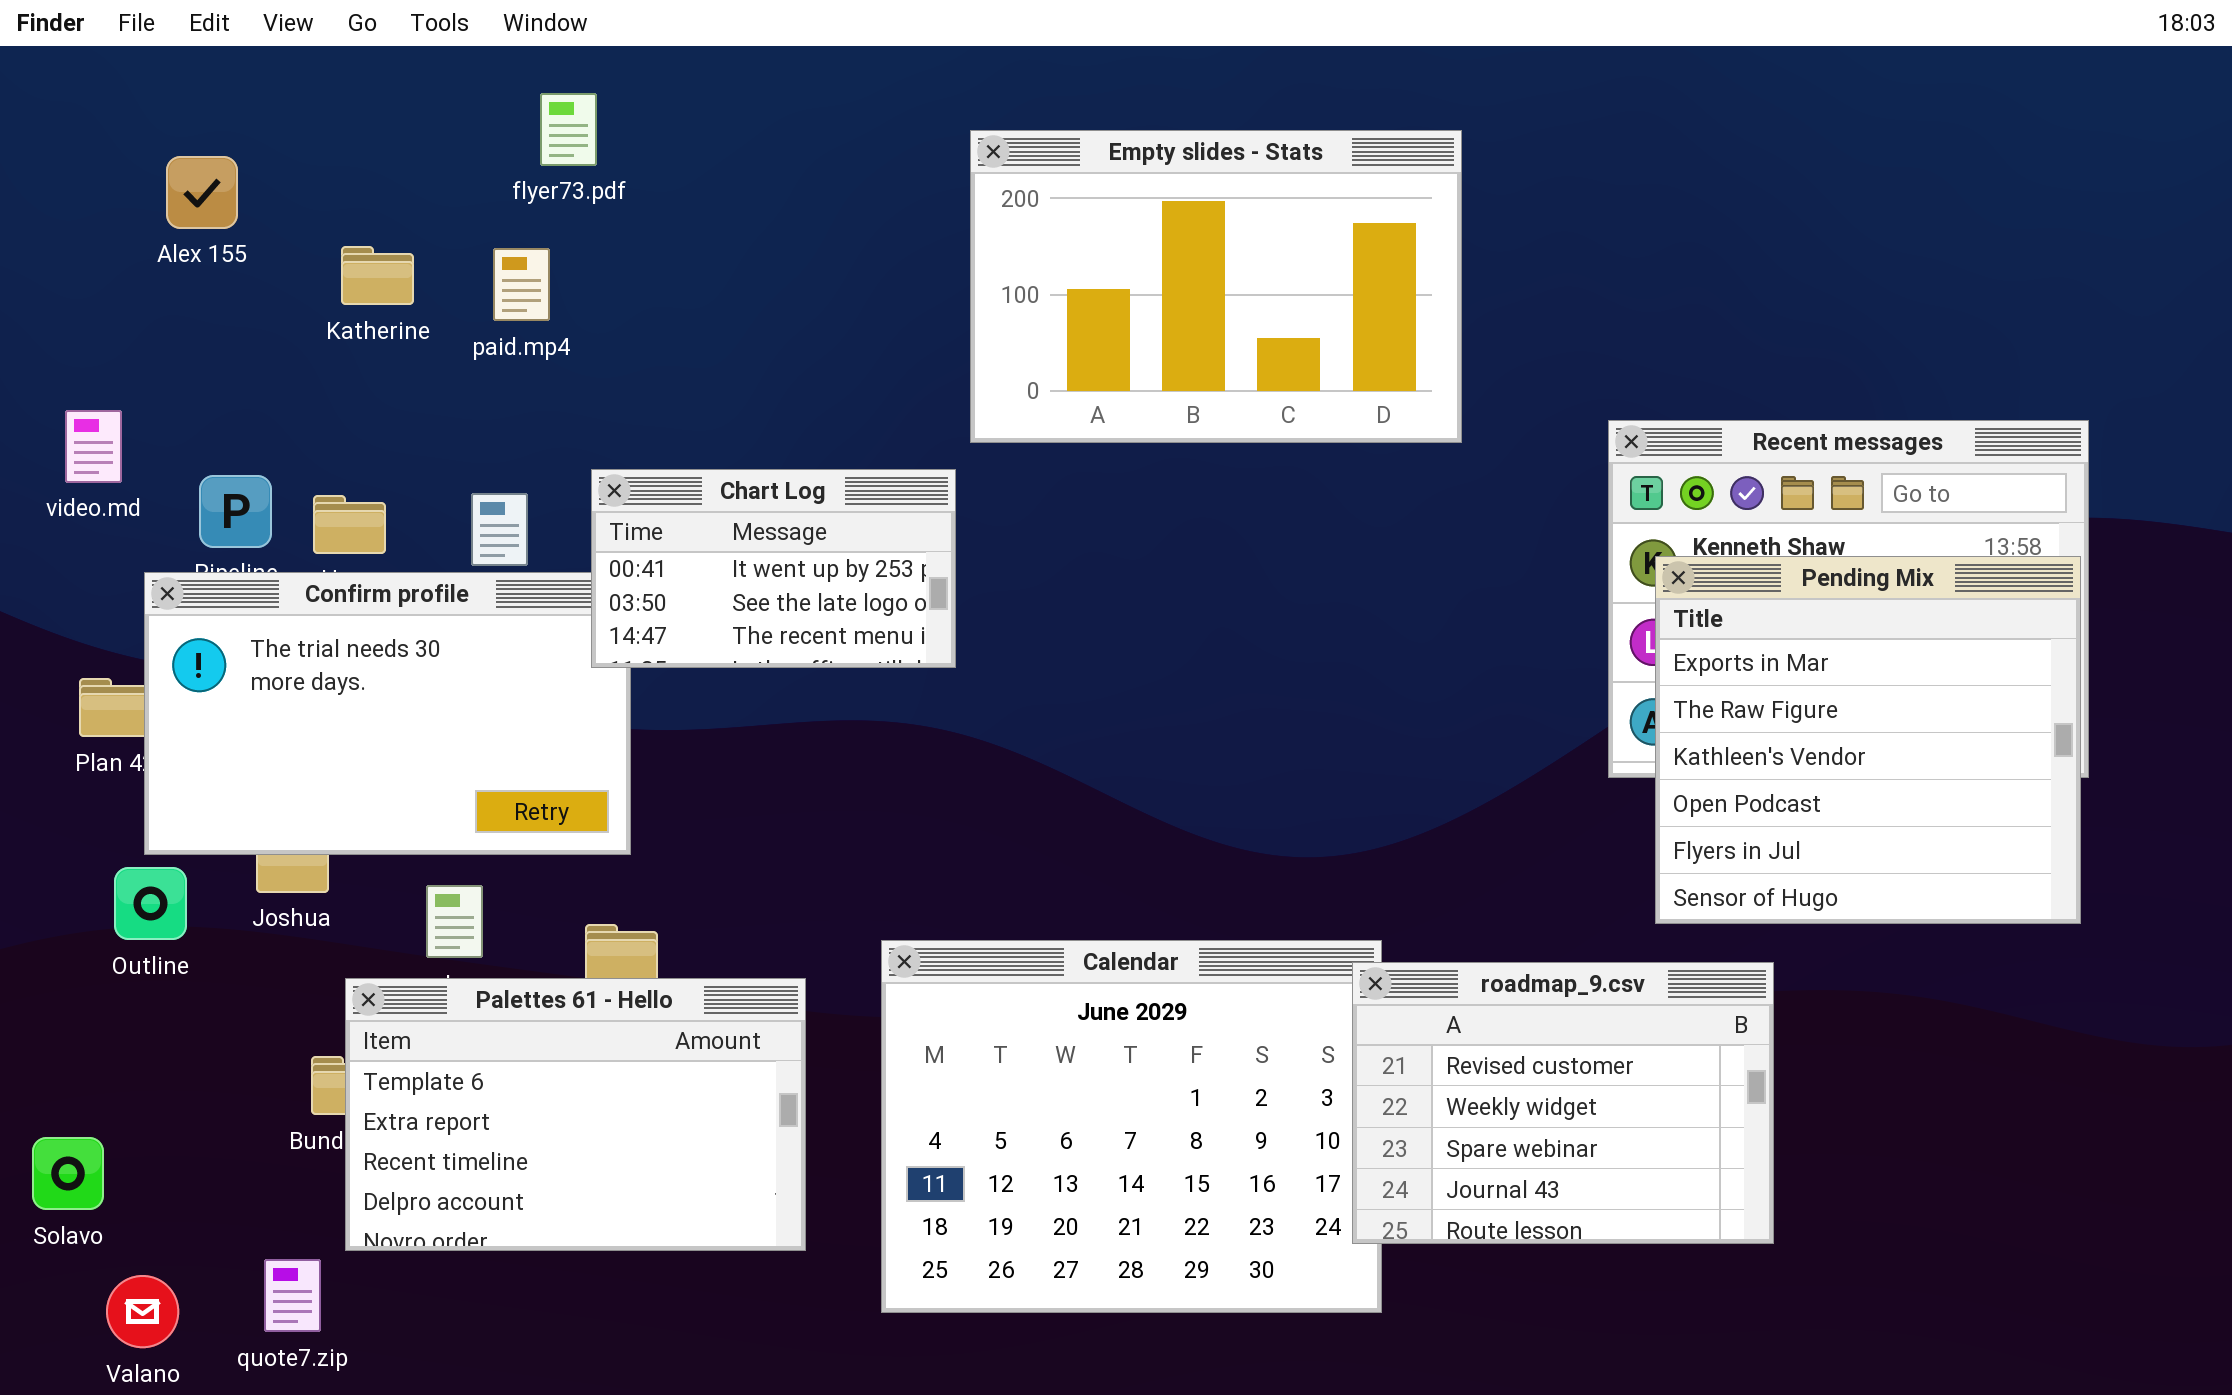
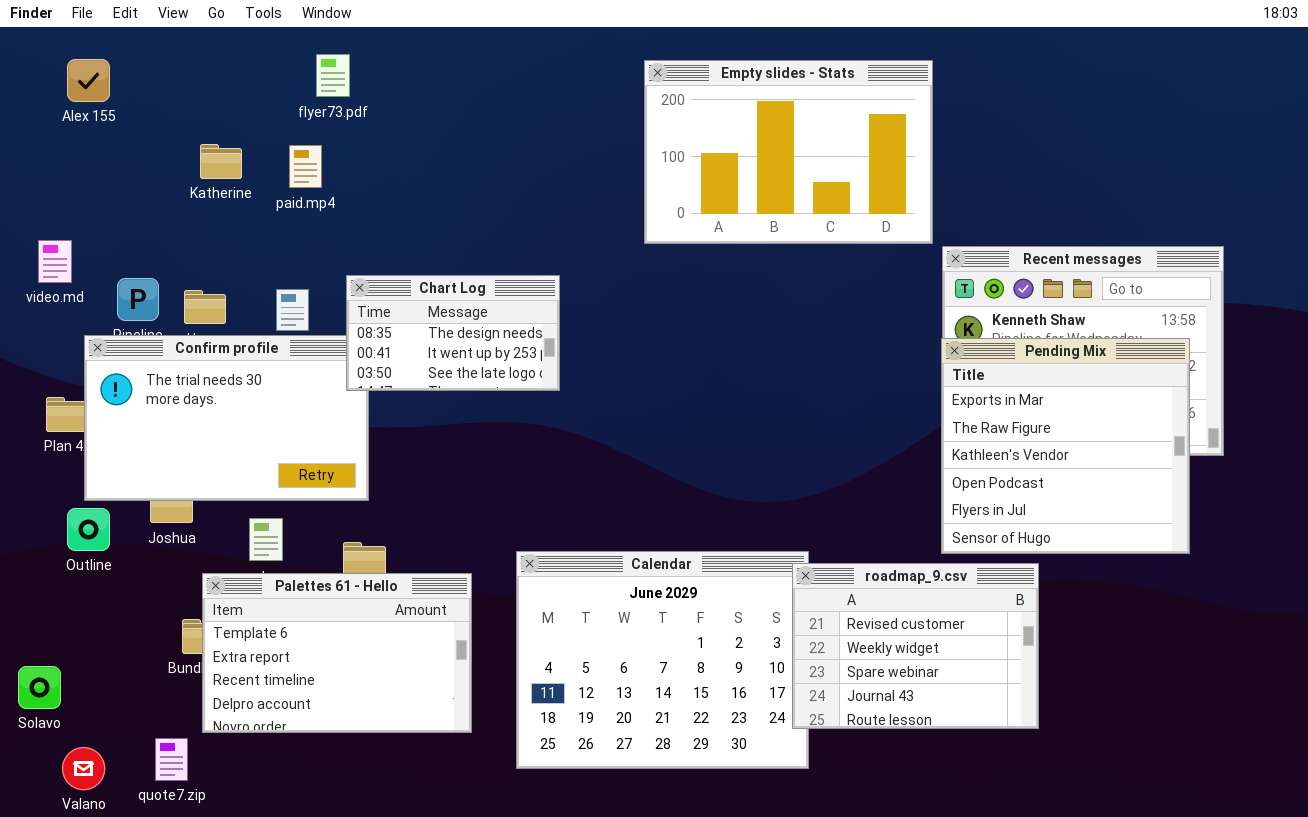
Empty slides - Stats: [970,130,1462,443] -> [644,60,933,244], moved
Alex 155: [166,156,238,229] -> [67,59,110,102], moved
Chart Log: [591,469,956,668] -> [346,275,560,391], scrolled up 1 row
Pending Mix: [1655,556,2081,924] -> [941,338,1190,554], moved

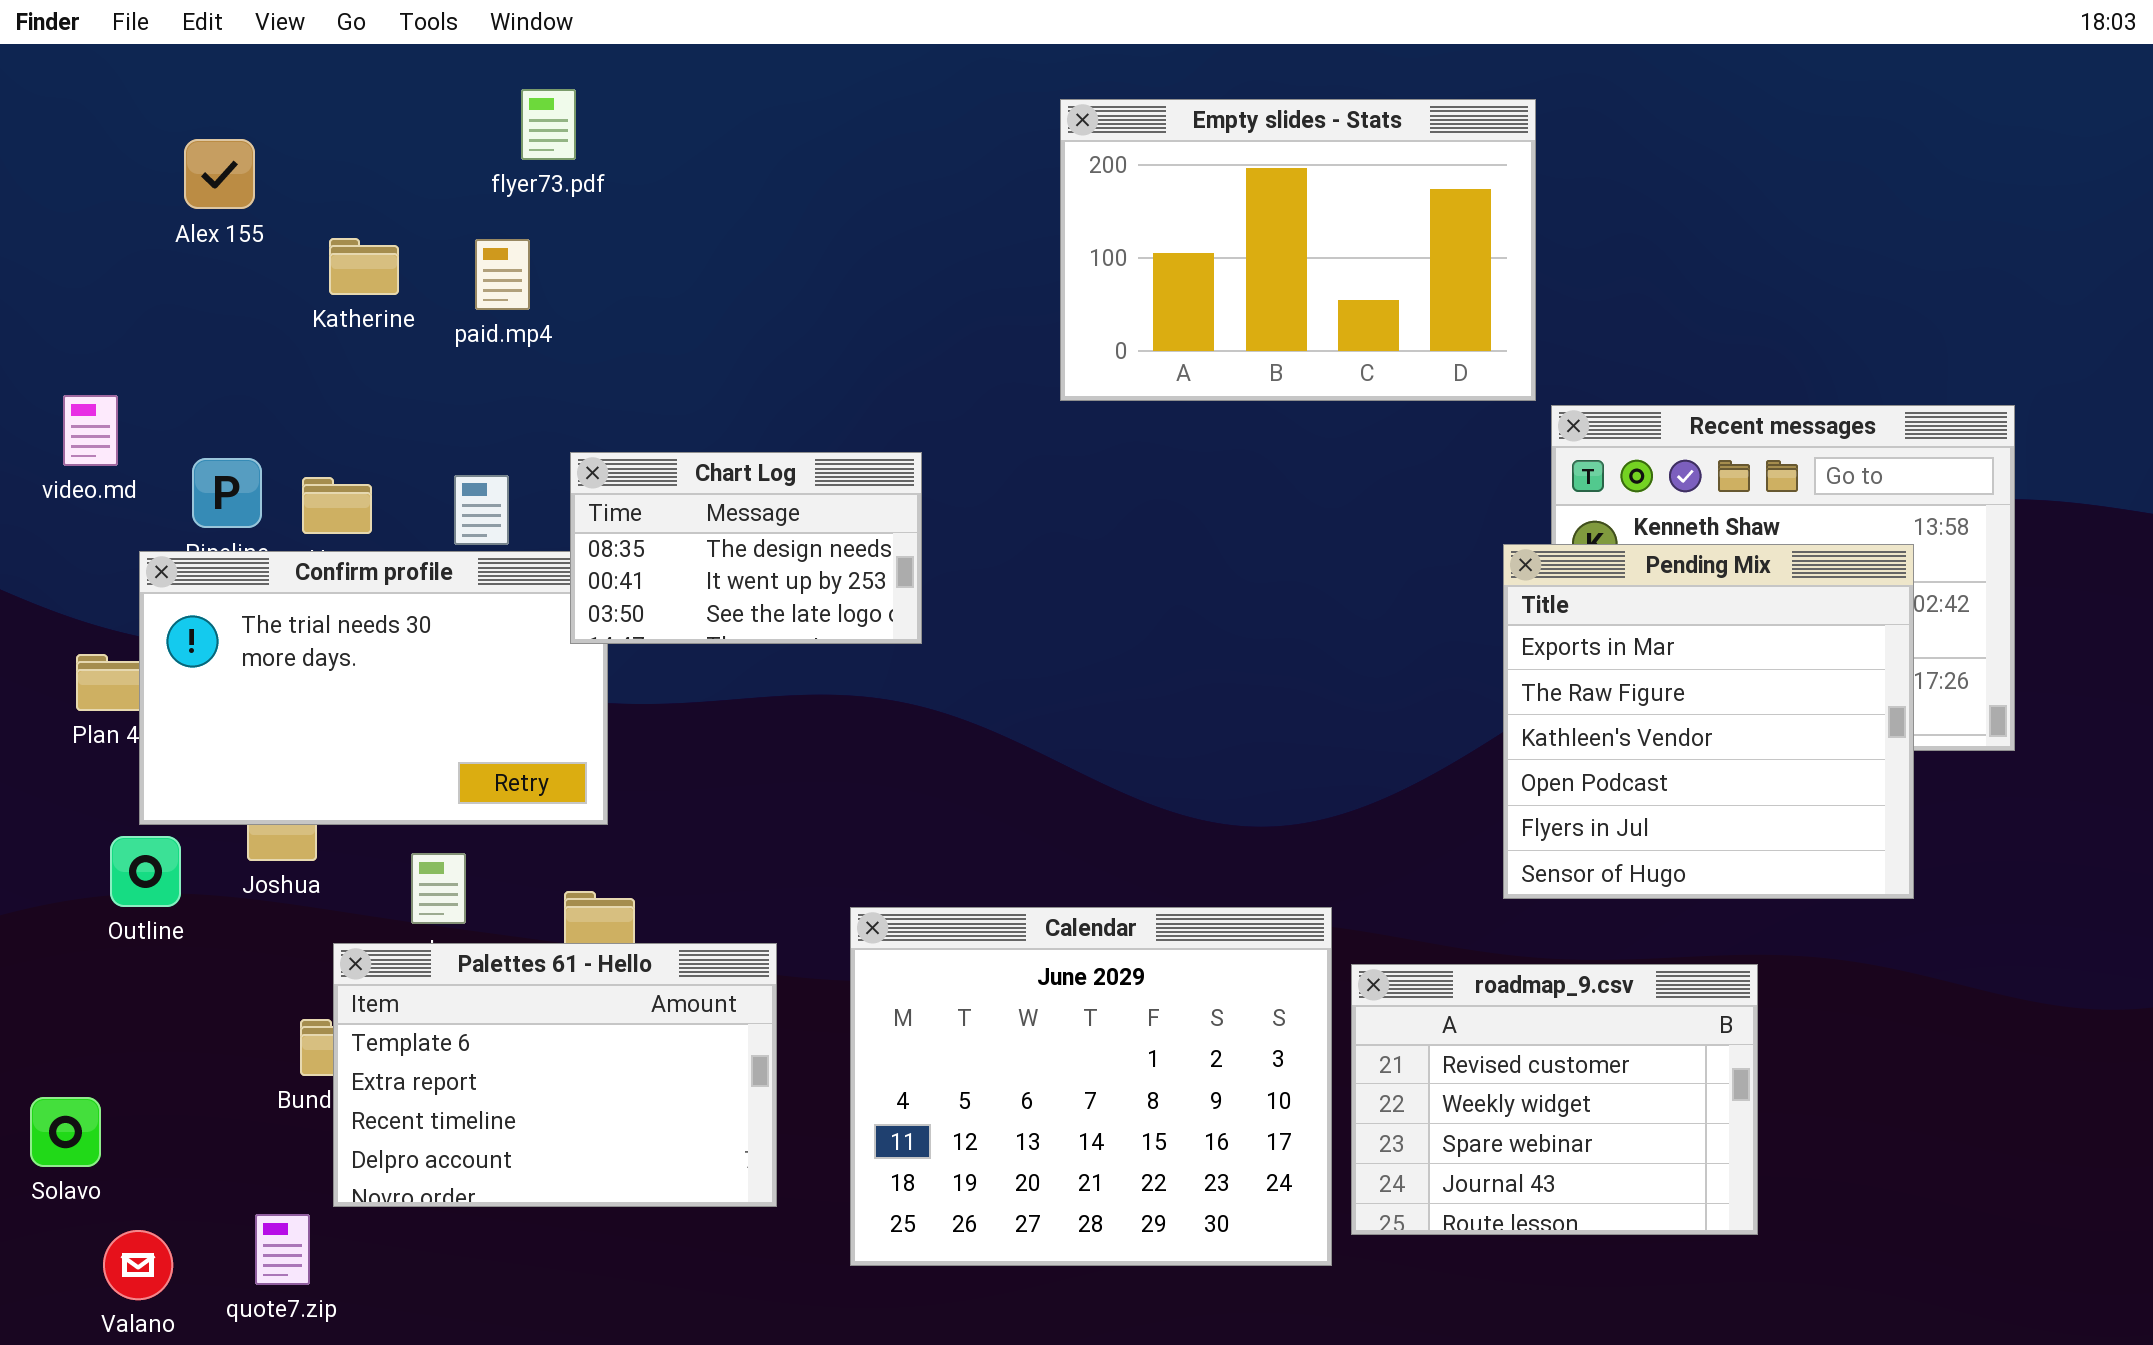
Alex 155: [67,59,110,102] -> [184,139,255,209], moved
Pending Mix: [941,338,1190,554] -> [1503,544,1914,899], moved
roadmap_9.csv: [792,563,1039,729] -> [1351,964,1758,1235], moved

